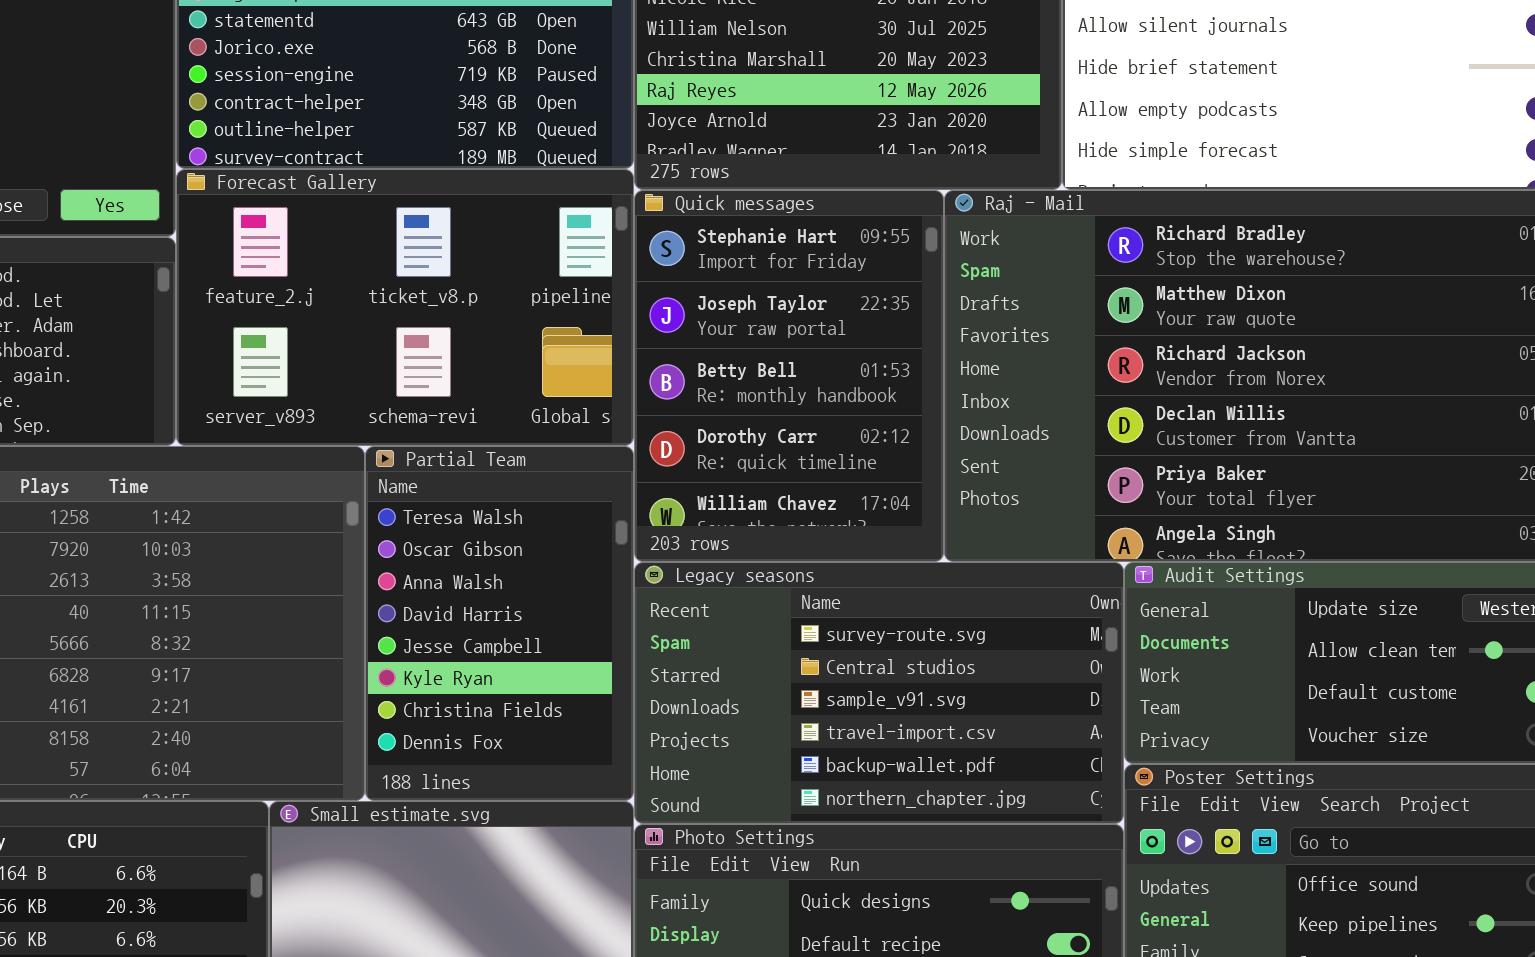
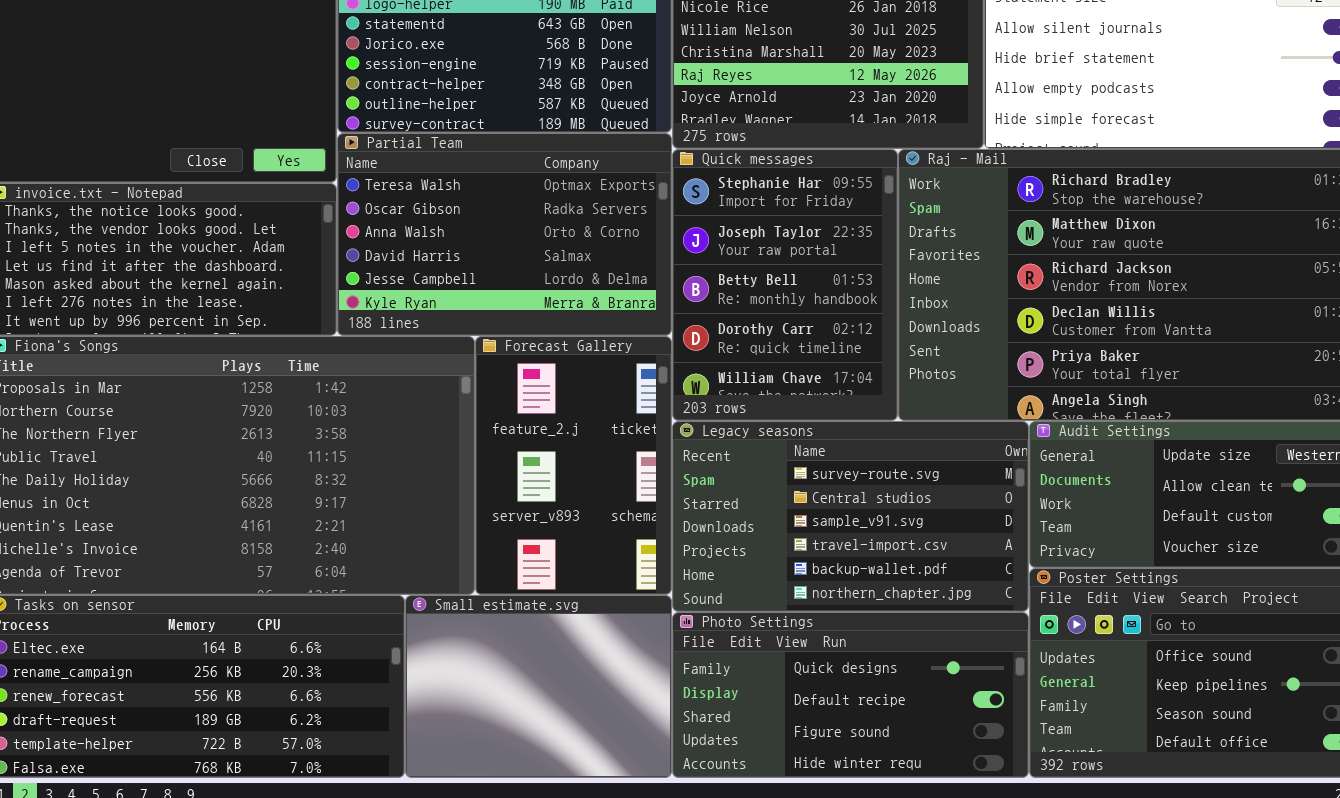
Forecast Gallery: [176,169,634,446] -> [475,336,672,595], moved, resized
Partial Team: [365,446,634,801] -> [337,133,672,336], moved, resized

